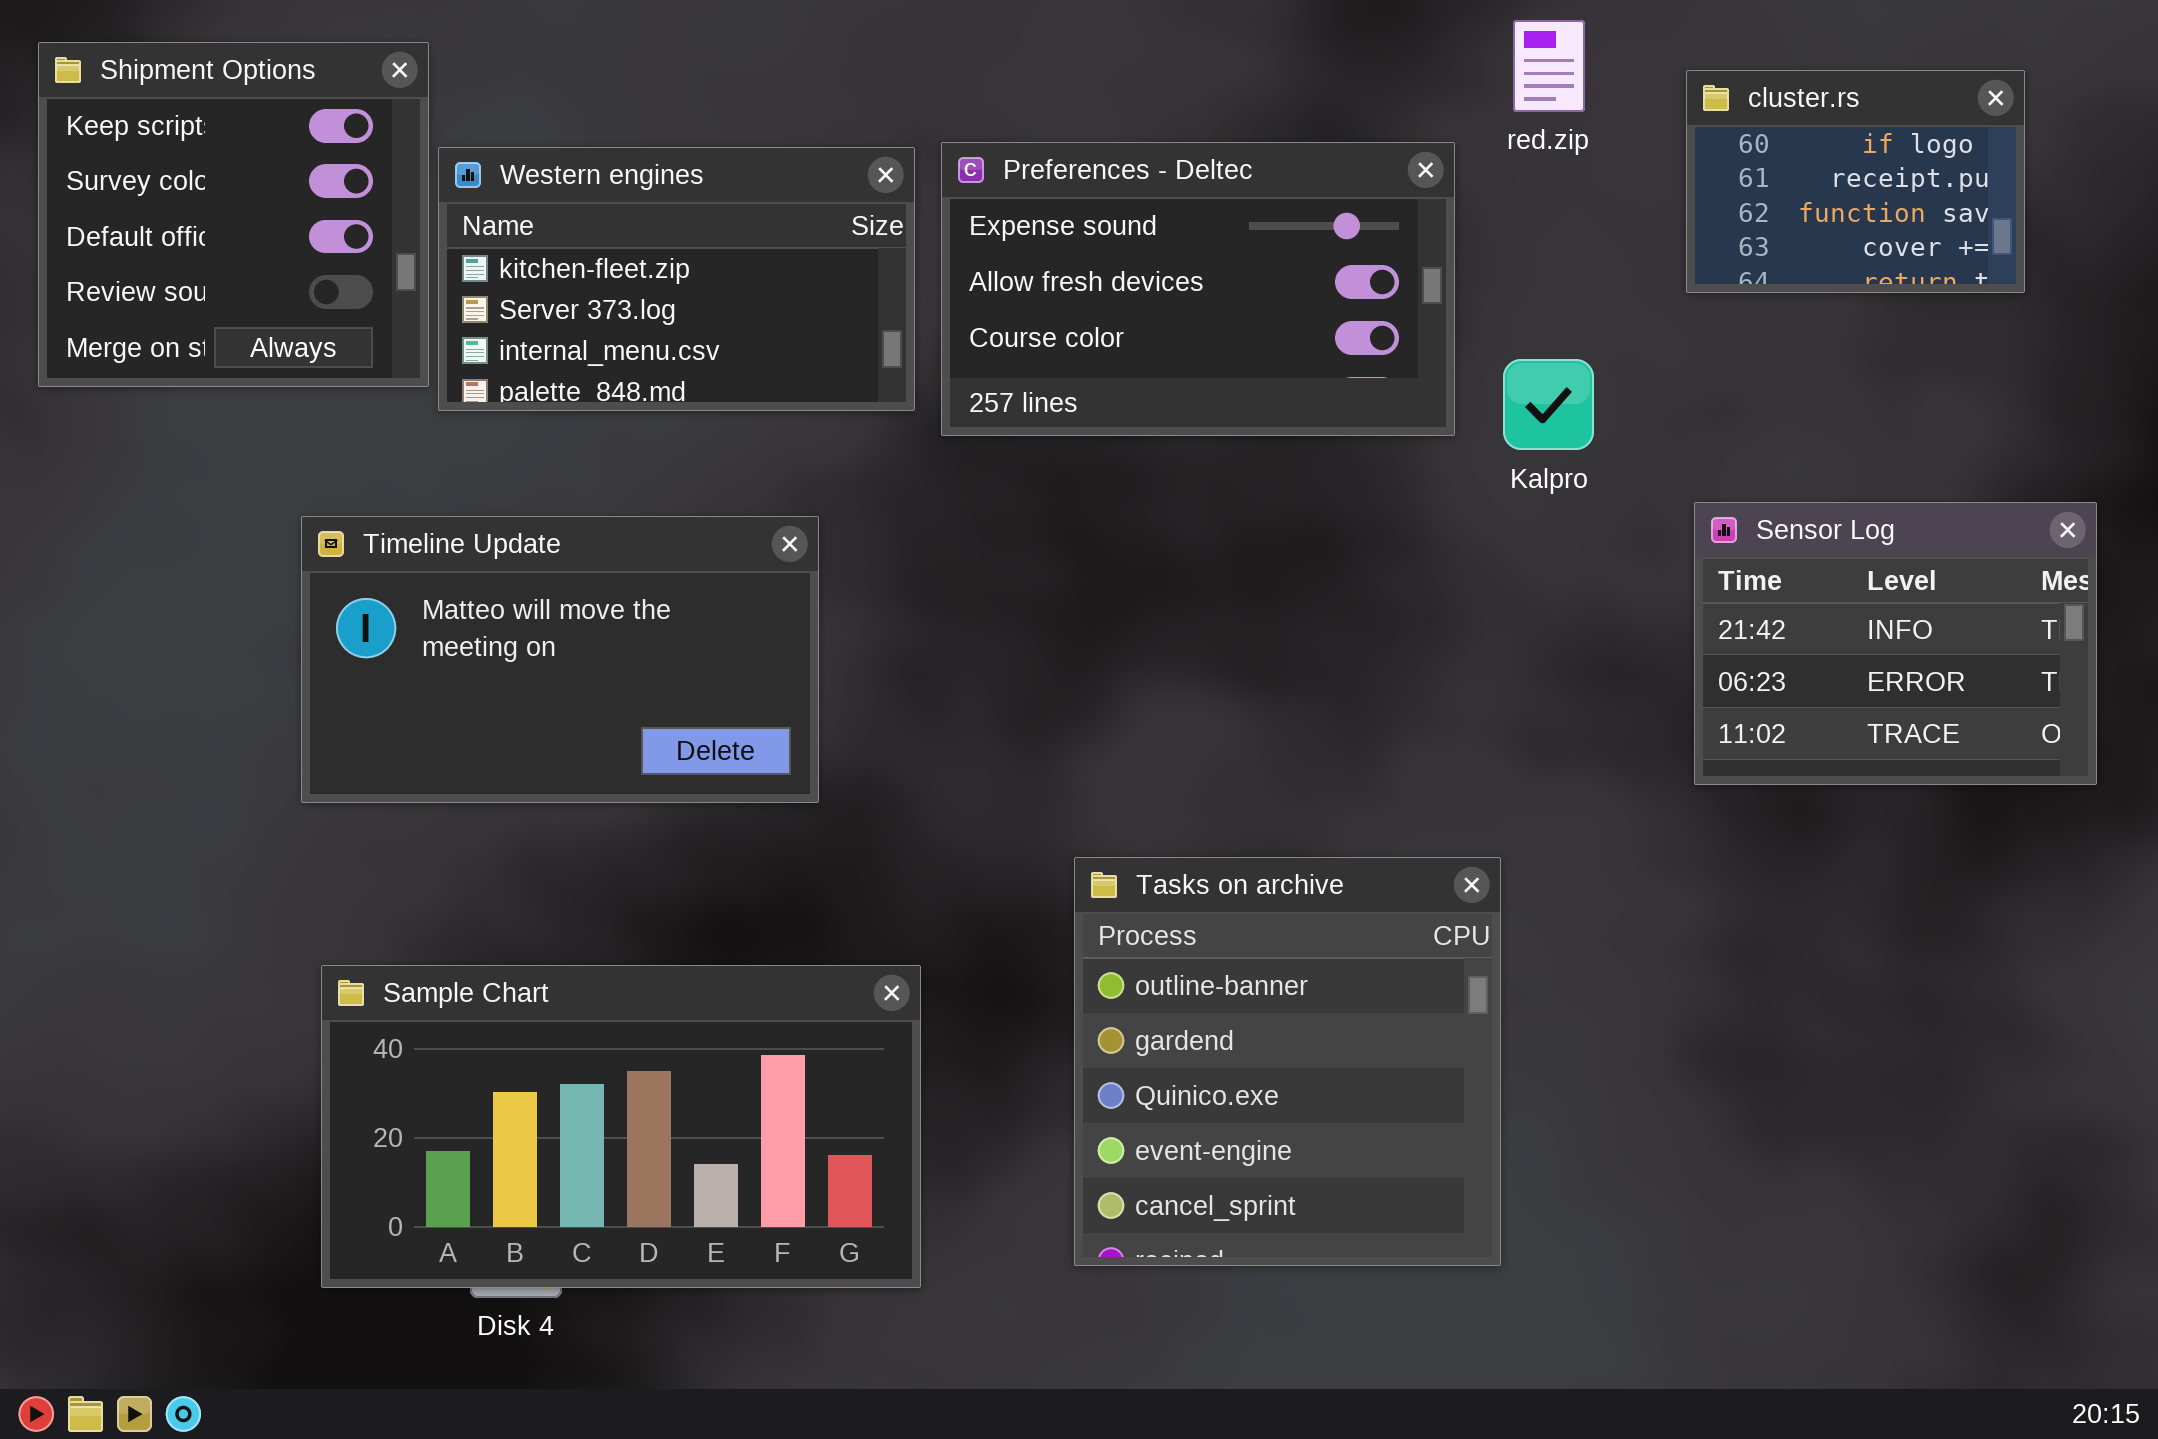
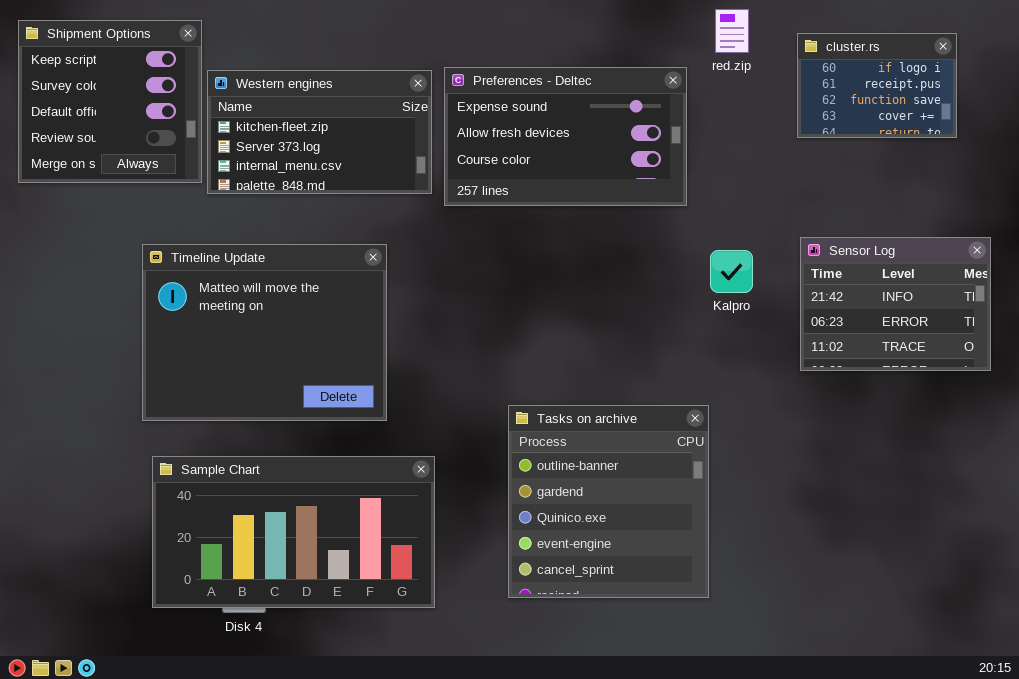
Kalpro: [1503,359,1594,450] -> [710,250,753,293], moved
Timeline Update: [301,516,819,803] -> [142,244,387,421], resized

